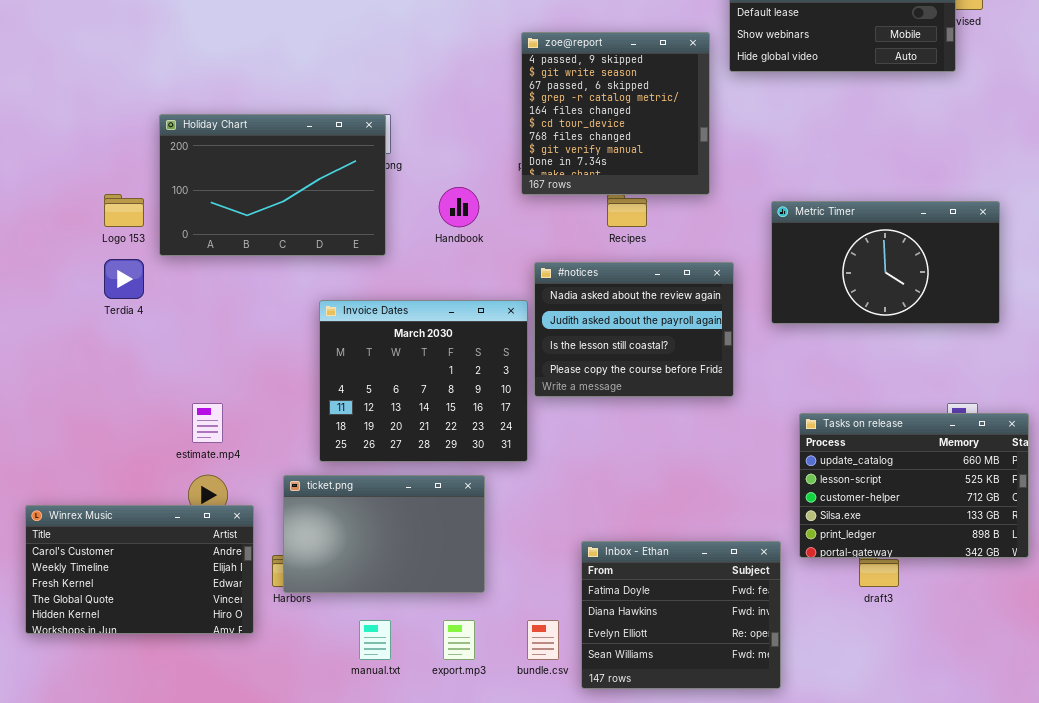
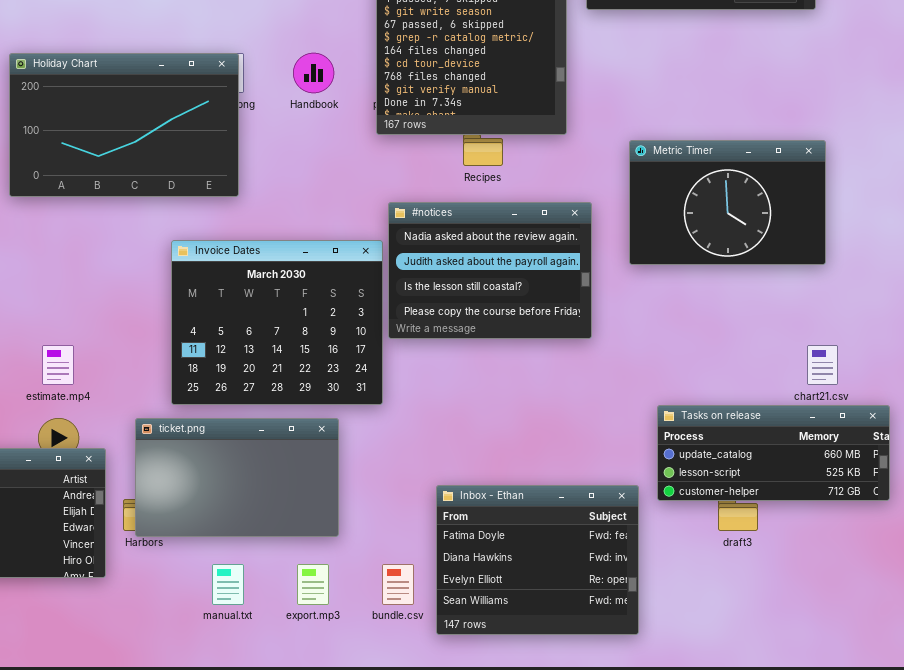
Handbook: [439,187,479,227] -> [293,53,334,93], moved
Metric Timer: [771,201,1000,324] -> [629,140,826,265], resized
Tasks on release: [799,413,1029,558] -> [657,405,890,501], resized

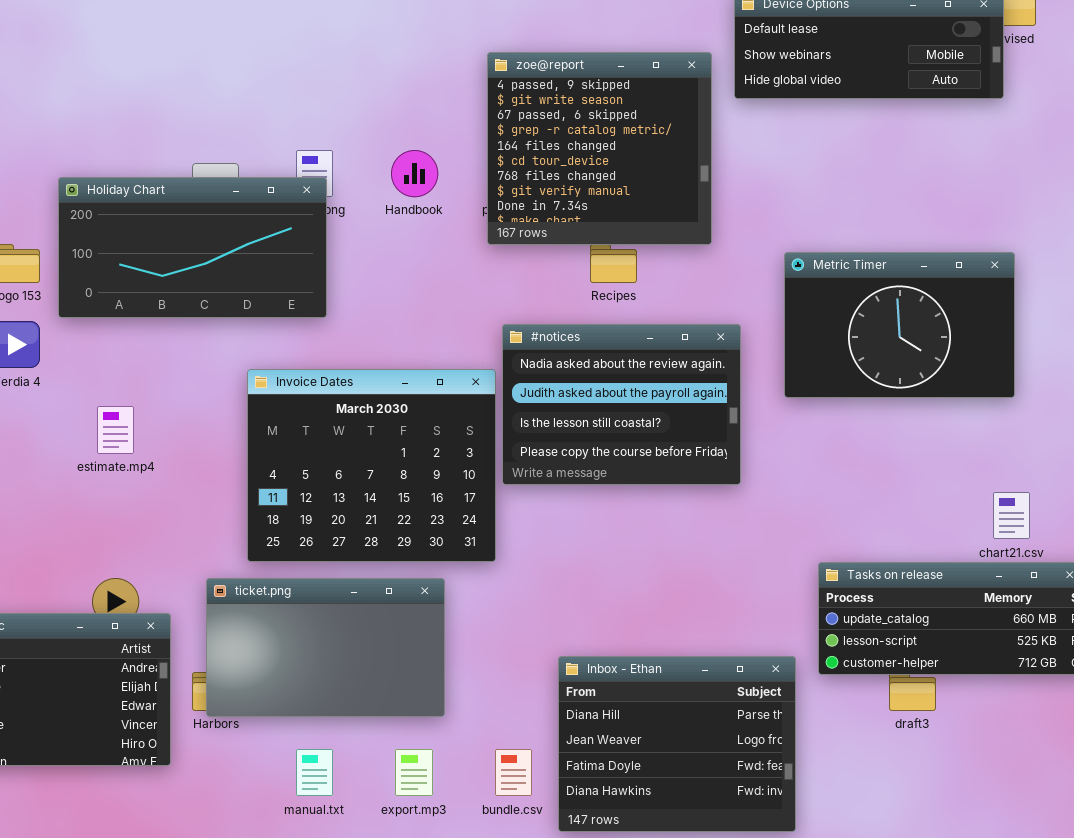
Holiday Chart: [9,53,239,197] -> [58,177,327,318], resized
estimate.mp4: [42,345,74,385] -> [97,406,134,454], moved
Inbox - Ethan: [436,485,639,635] -> [558,656,796,832], scrolled up 2 rows

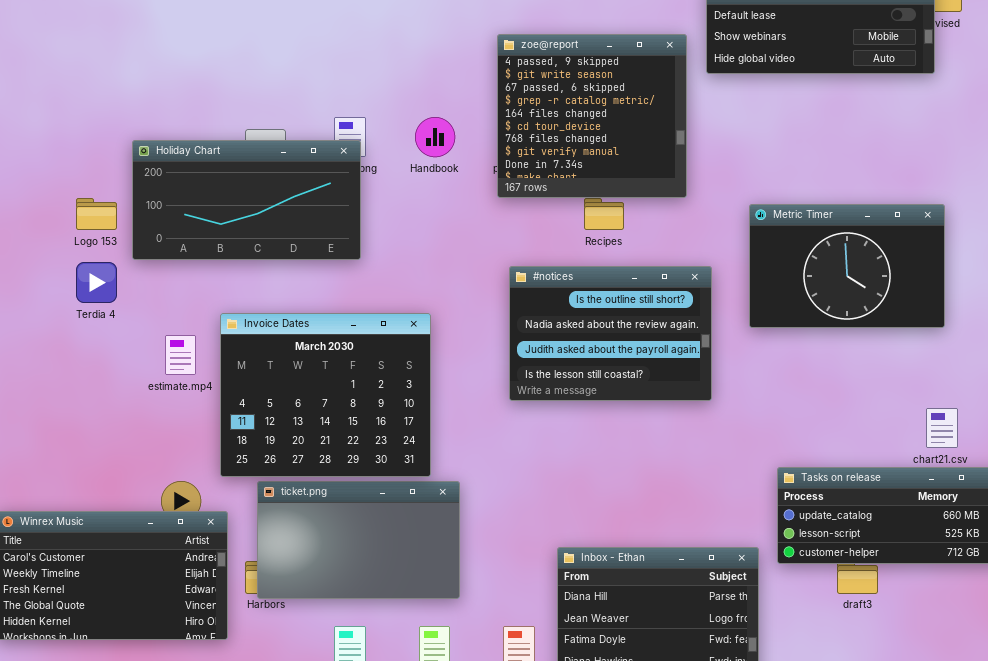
#notices: [502,324,741,485] -> [509,266,712,401], scrolled up 1 row
Invoice Dates: [247,369,496,562] -> [220,313,431,477], moved

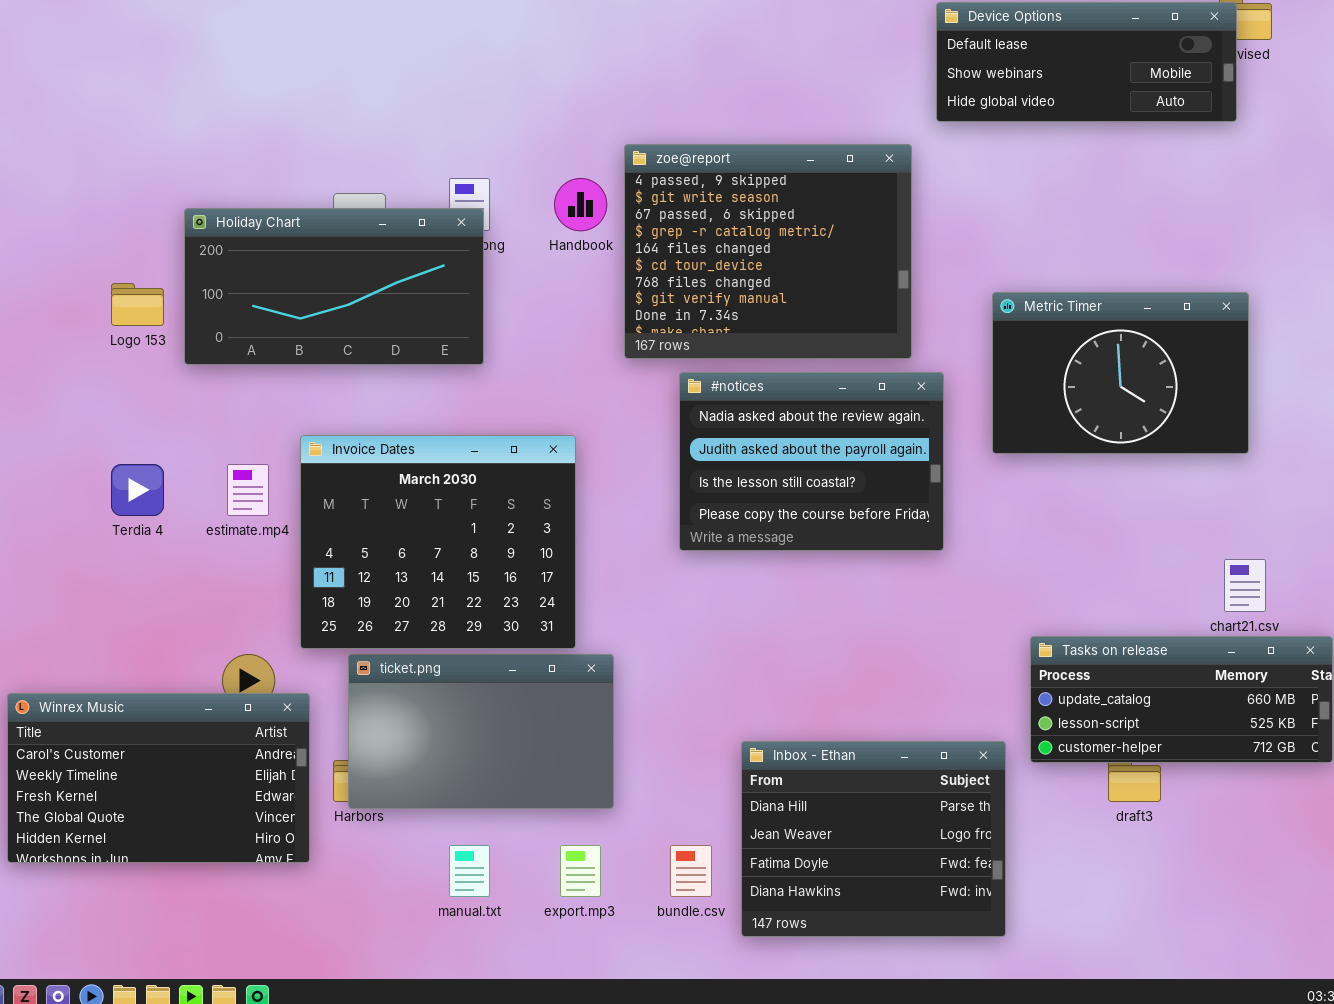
zoe@report: [497,34,687,198] -> [624,144,912,359], moved, resized
Terdia 4: [76,262,117,303] -> [111,464,164,516], moved
#notices: [509,266,712,401] -> [679,372,944,551], scrolled down 1 row

